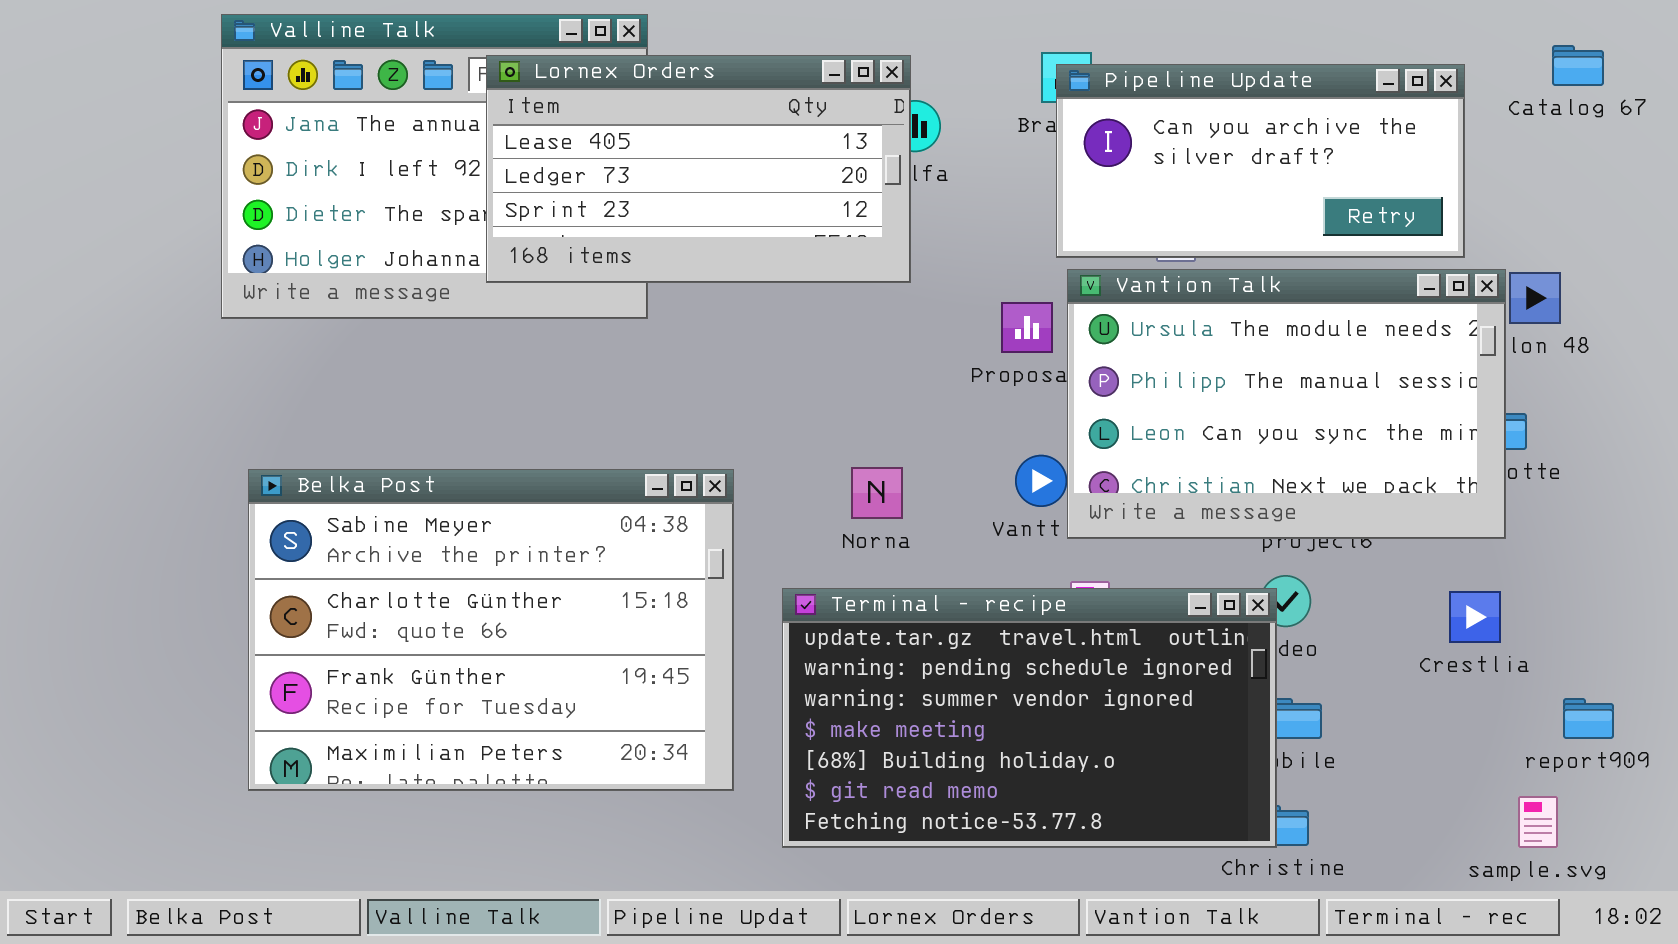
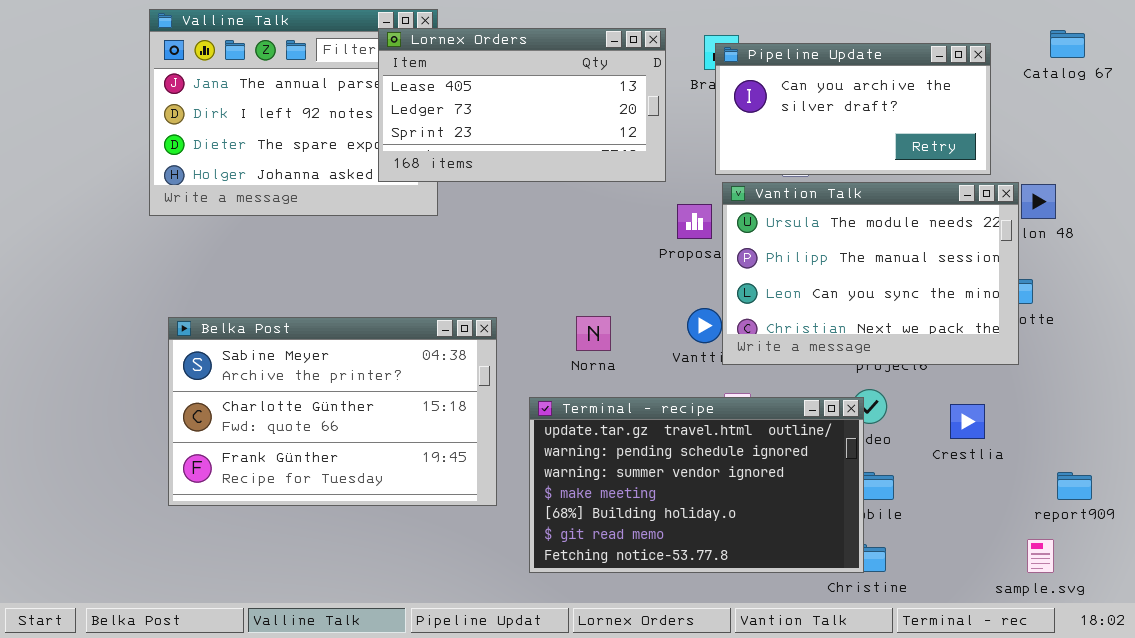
Lornex Orders: [486,55,911,283] -> [378,28,666,182], moved
Belka Post: [248,469,734,791] -> [168,317,497,506], resized
Crestlia: [1449,591,1501,643] -> [950,404,985,439], moved

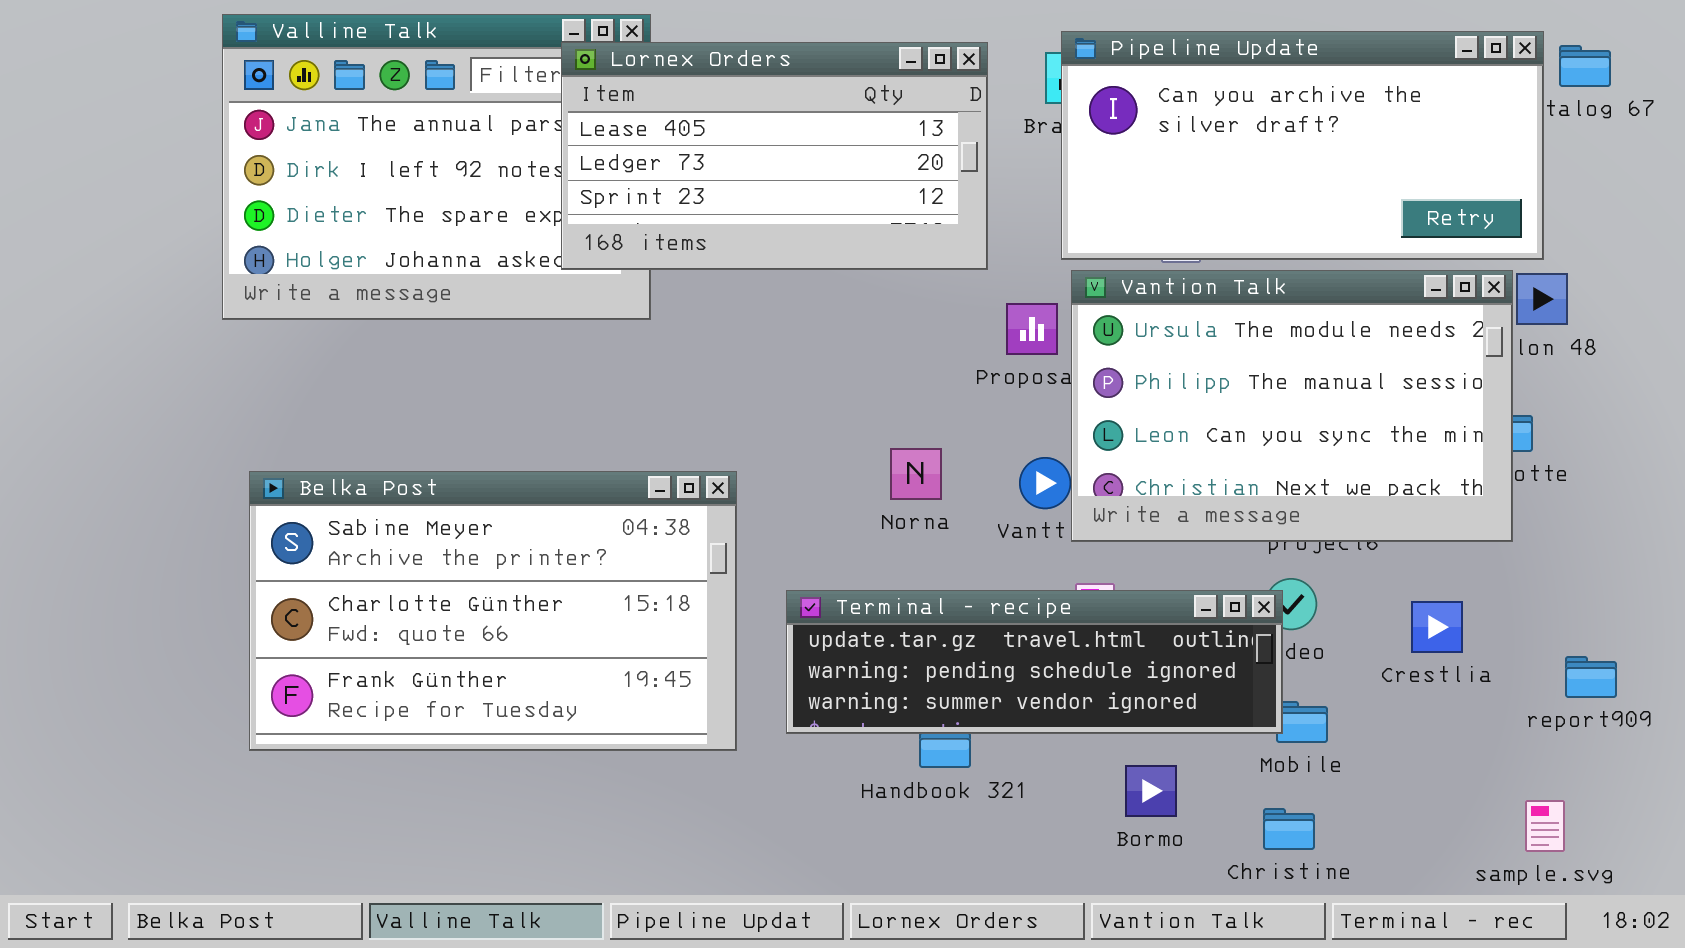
Pipeline Update: [715,43,991,175] -> [1061,31,1544,260], resized
Norna: [576,316,611,351] -> [890,448,942,500], moved
Terminal - recipe: [529,397,864,573] -> [786,590,1283,734], resized
report909: [1057,472,1092,500] -> [1565,656,1617,698], moved

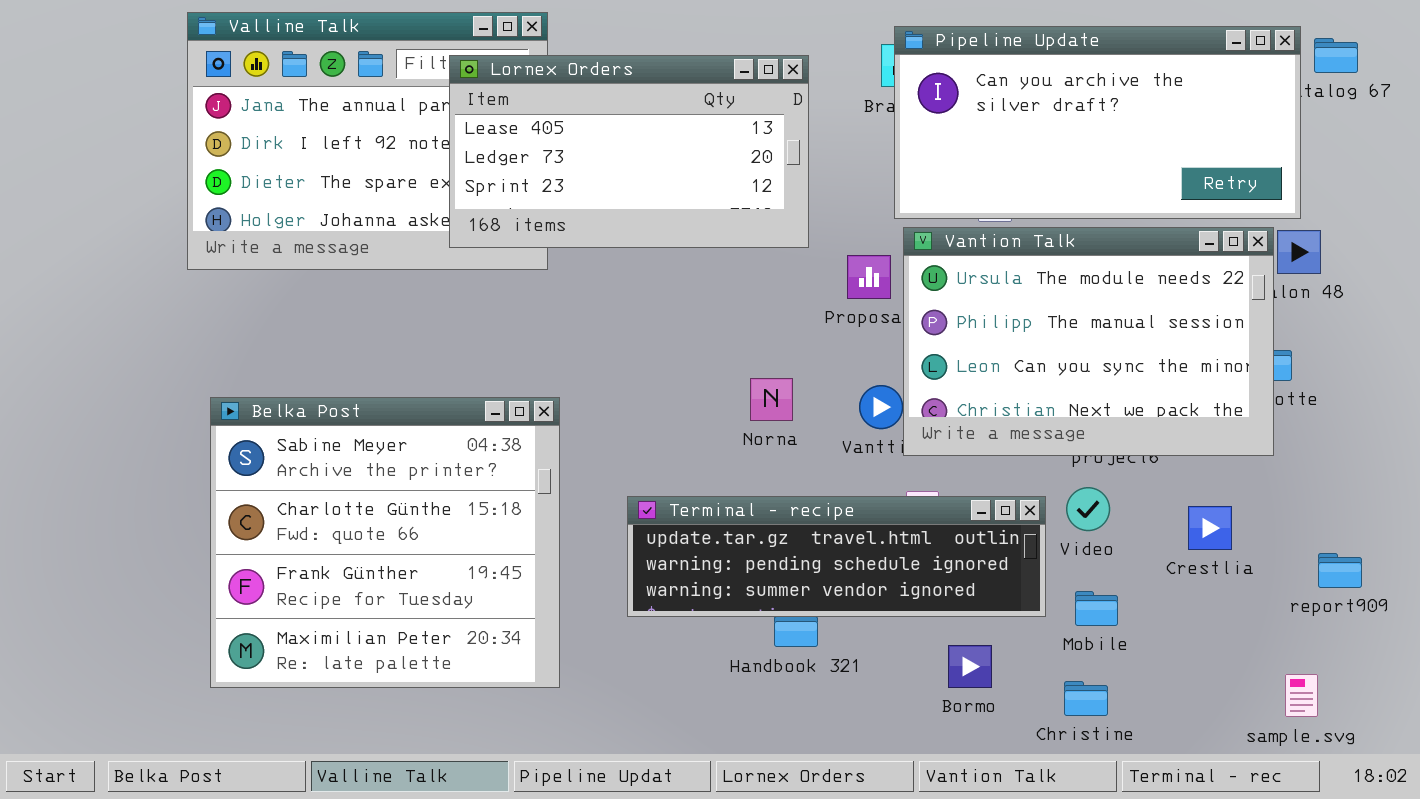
Lornex Orders: [561,42,988,270] -> [449,55,809,248], moved
Belka Post: [249,471,737,751] -> [210,397,560,688], resized
Terminal - recipe: [786,590,1283,734] -> [627,496,1046,617], moved

